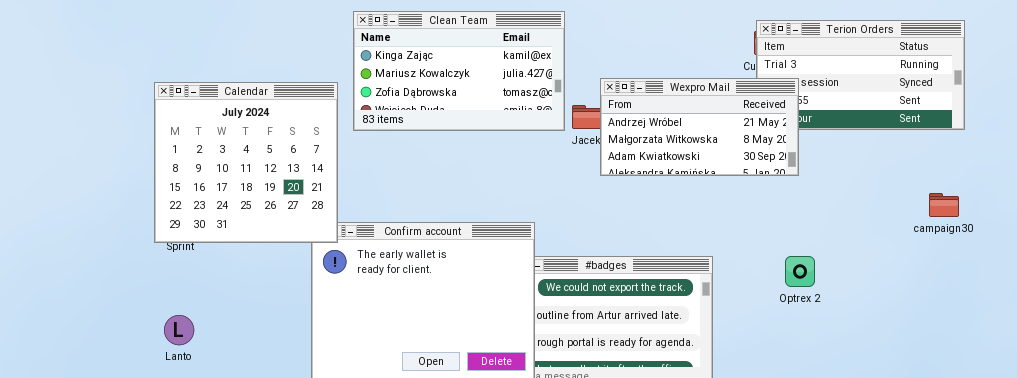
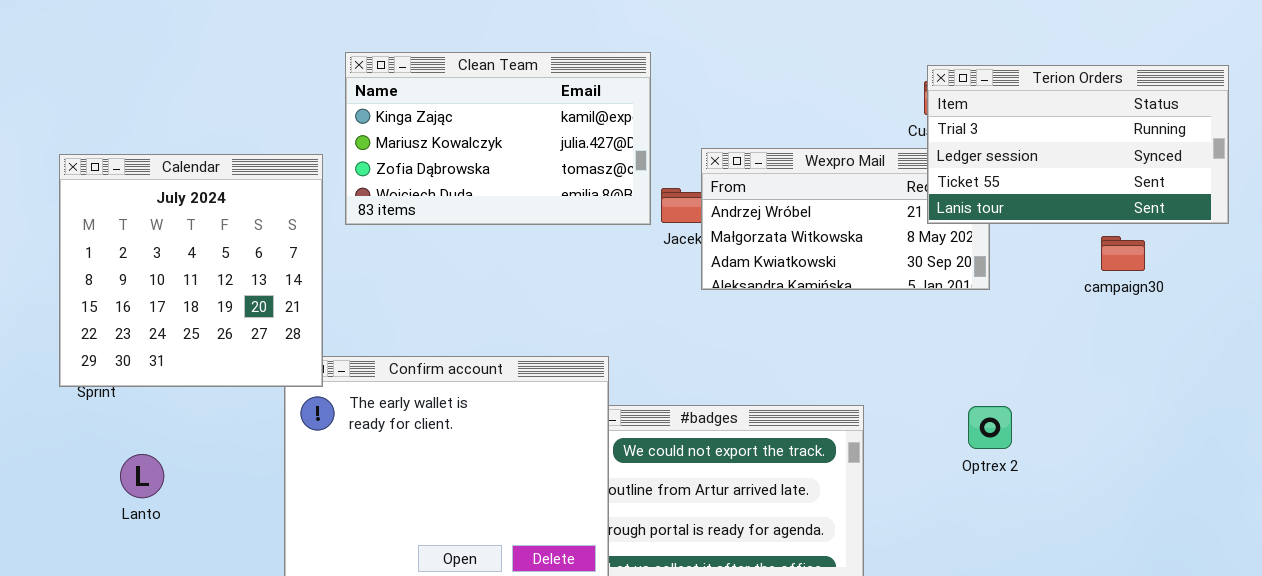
Terion Orders: [756,20,965,130] -> [927,65,1229,224], raised
campaign30: [929,193,959,217] -> [1101,236,1145,271], moved
Lanto: [164,315,194,345] -> [120,454,164,498], moved

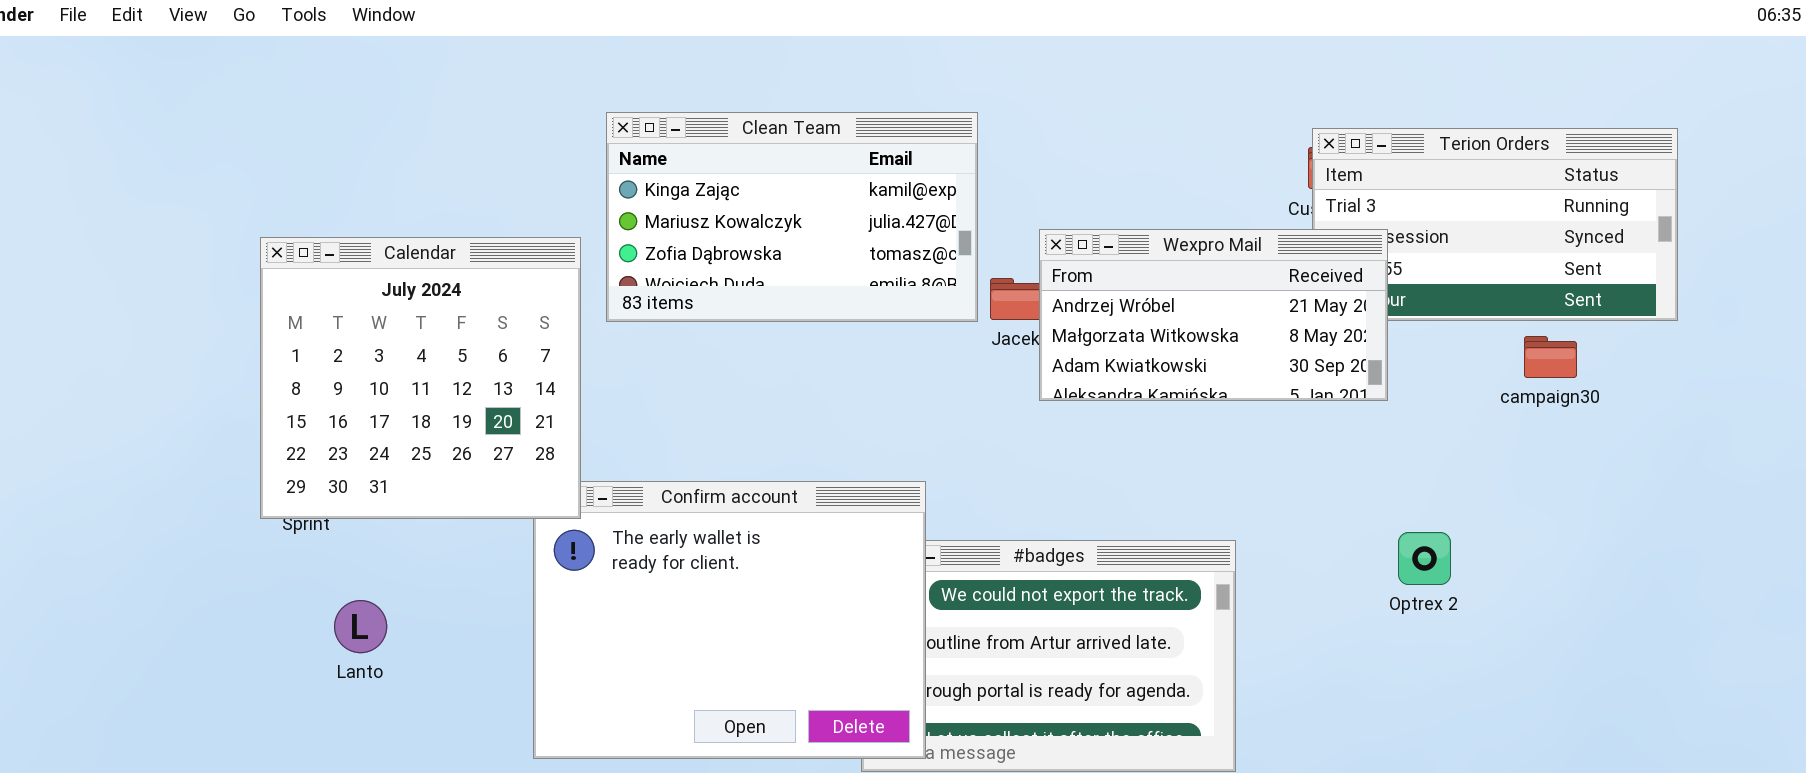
Wexpro Mail: [701,148,990,290] -> [1039,229,1388,401], raised
Optrex 2: [968,406,1012,449] -> [1398,532,1451,585], moved

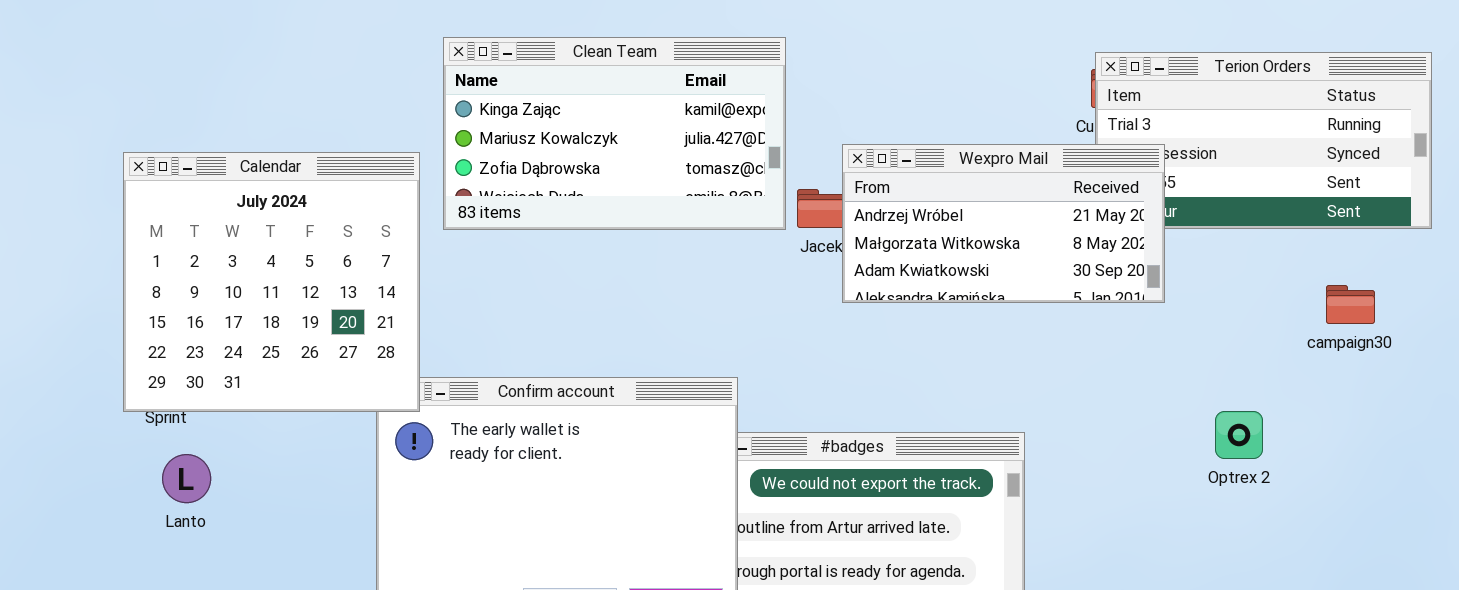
campaign30: [1524,336,1577,378] -> [1326,285,1375,324], moved
Optrex 2: [1398,532,1451,585] -> [1215,411,1263,459], moved
Lanto: [334,600,387,653] -> [162,454,211,503], moved

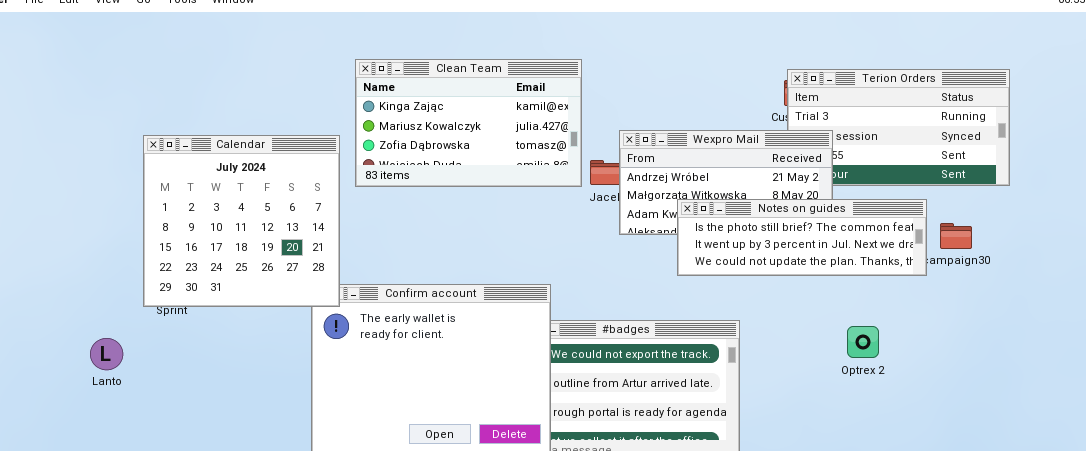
Notes on guides: none -> [677,199,927,276], opened
Optrex 2: [1215,411,1263,459] -> [847,326,879,358], moved
Lanto: [162,454,211,503] -> [90,338,123,370], moved

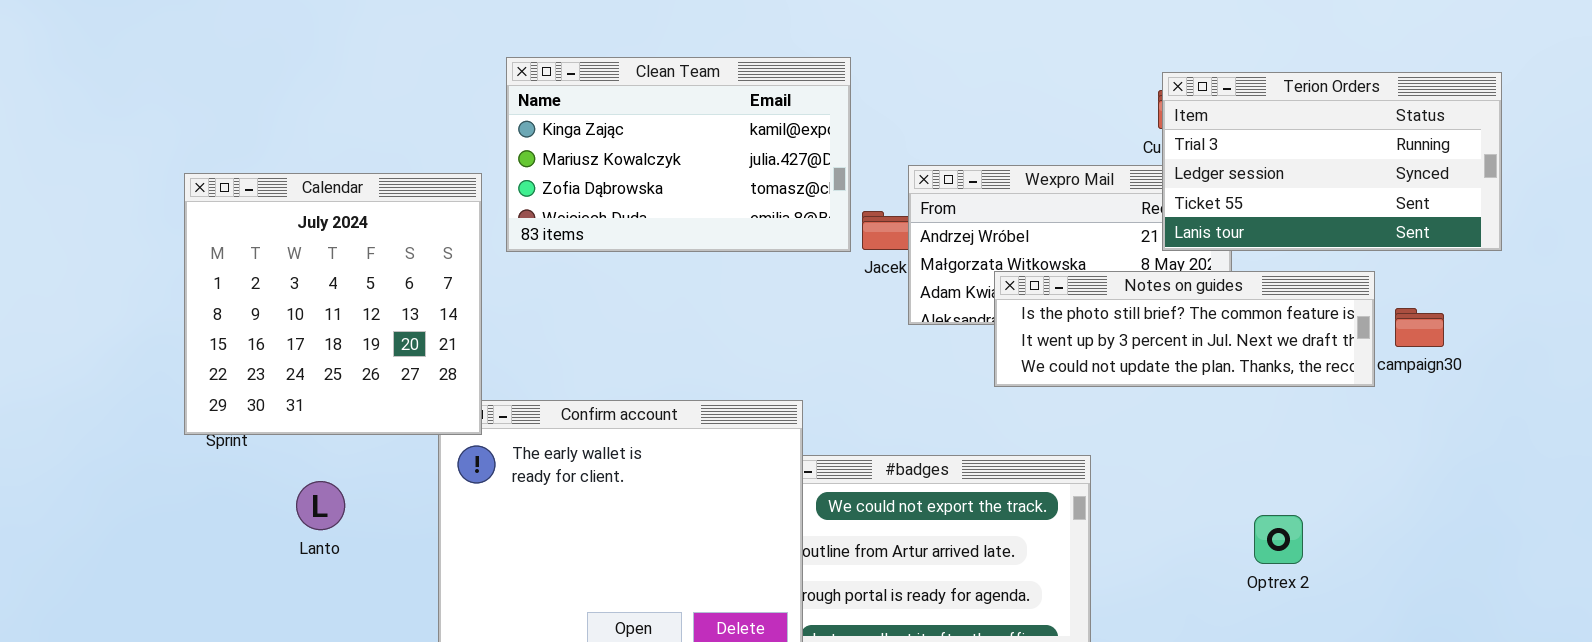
Terion Orders: [787,69,1010,186] -> [1162,72,1502,251], raised
Optrex 2: [847,326,879,358] -> [1254,515,1303,564], moved
Lanto: [90,338,123,370] -> [296,481,345,530], moved

